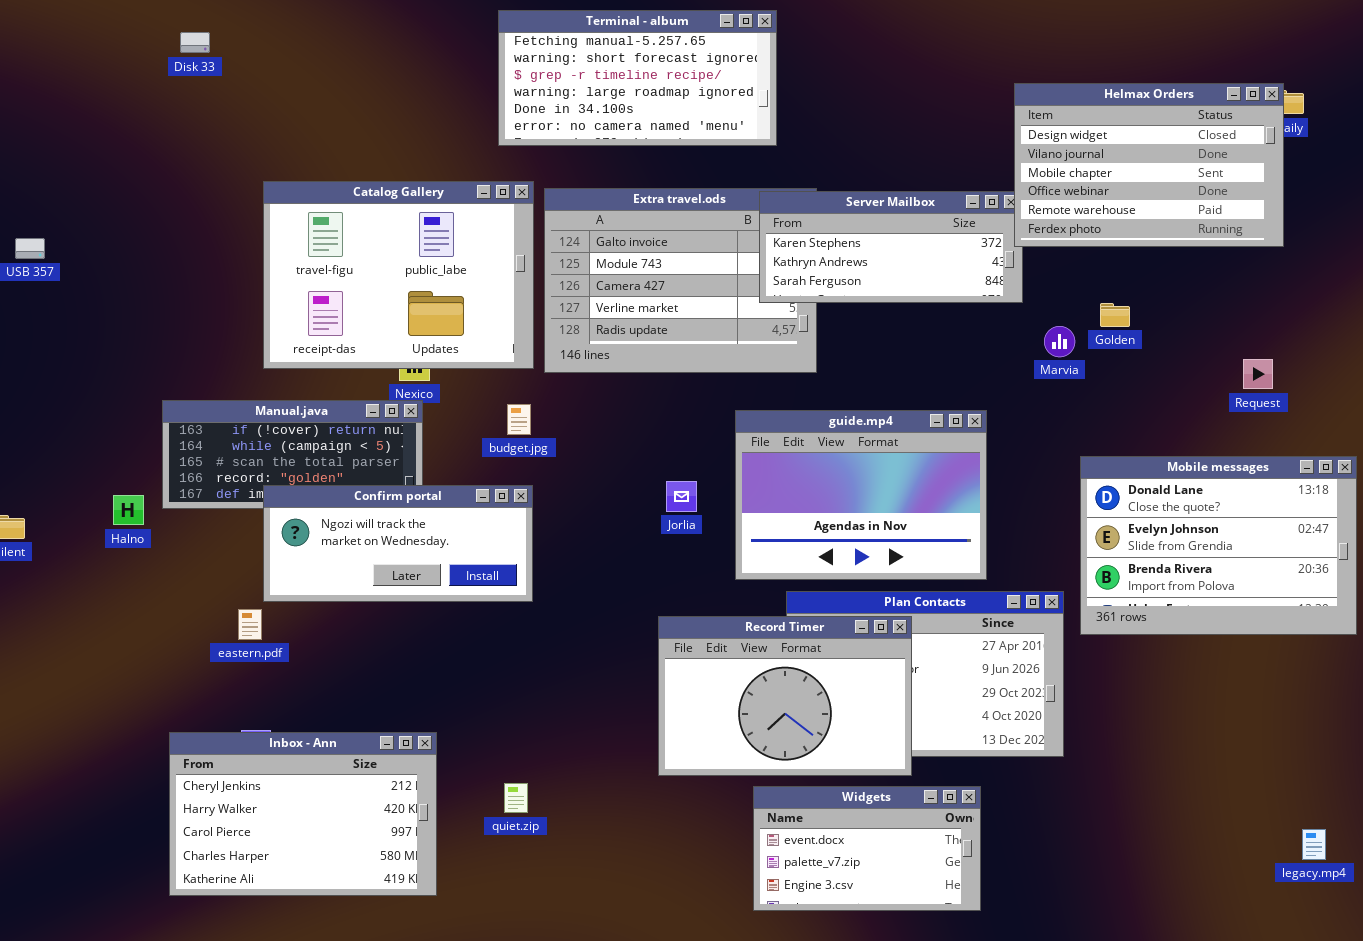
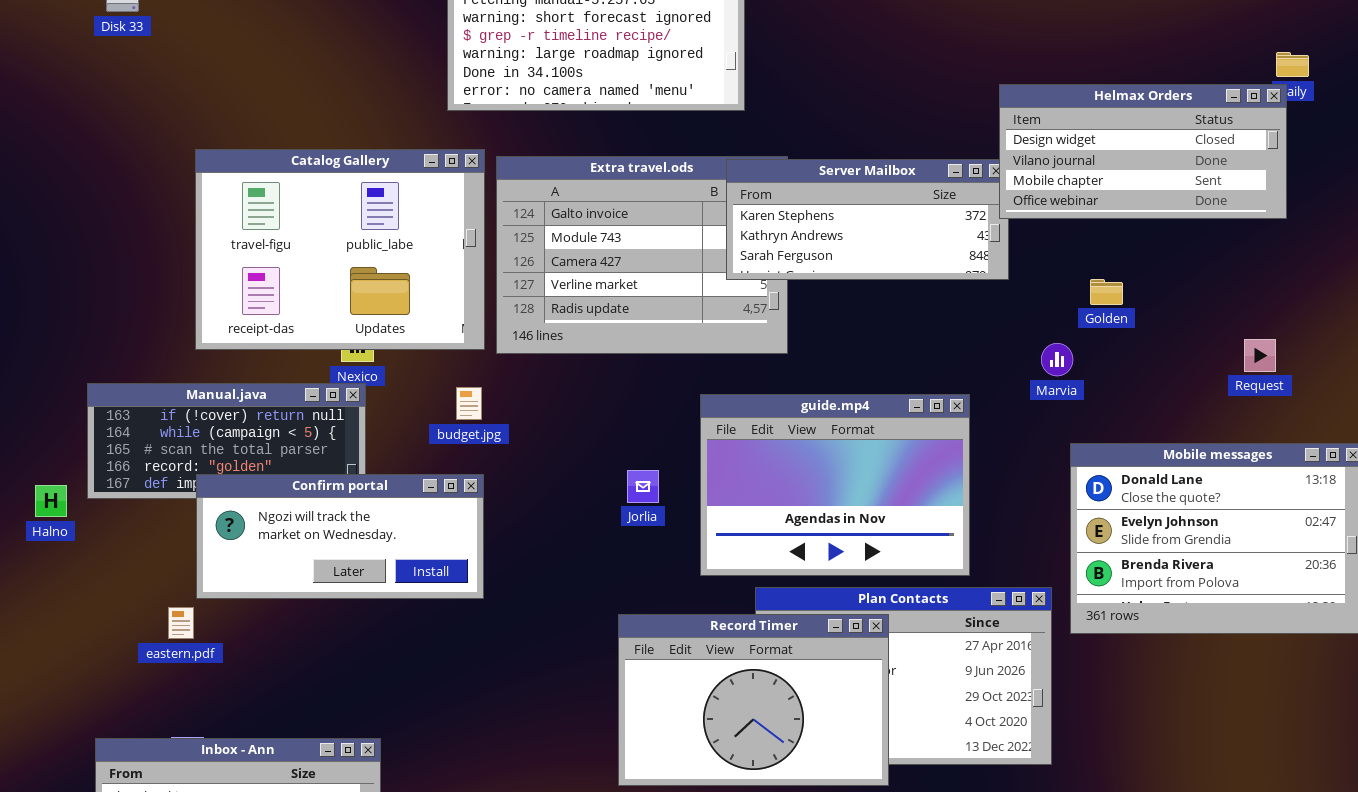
Helmax Orders: [1014,83,1284,247] -> [999,84,1287,219], resized
Marvia: [1044,326,1075,357] -> [1041,343,1073,376], moved

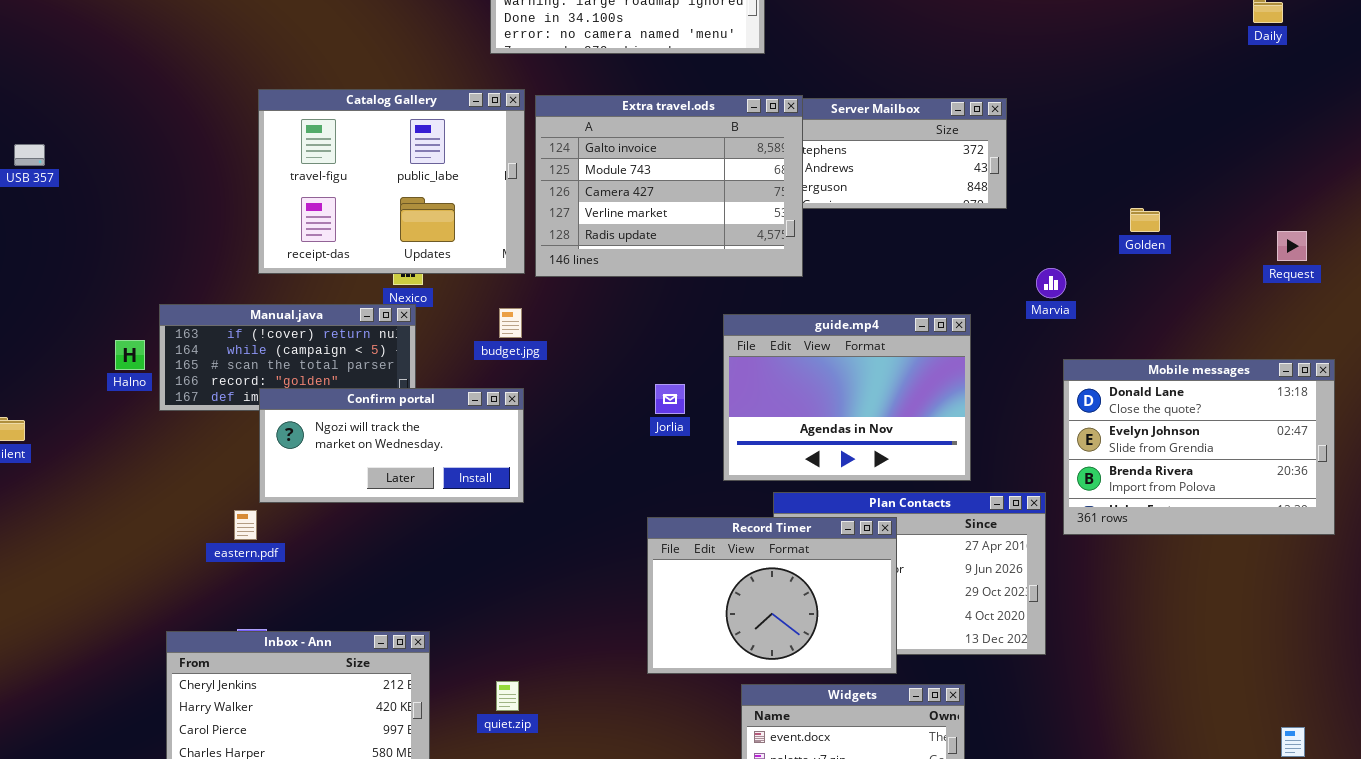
Helmax Orders: [999,84,1287,219] -> none, closed
Extra travel.ods: [496,156,788,354] -> [535,95,803,277], raised
Golden: [1090,279,1123,305] -> [1130,208,1160,232], moved
Request: [1244,339,1276,372] -> [1277,231,1307,261], moved
Halno: [35,485,67,517] -> [115,340,145,370], moved

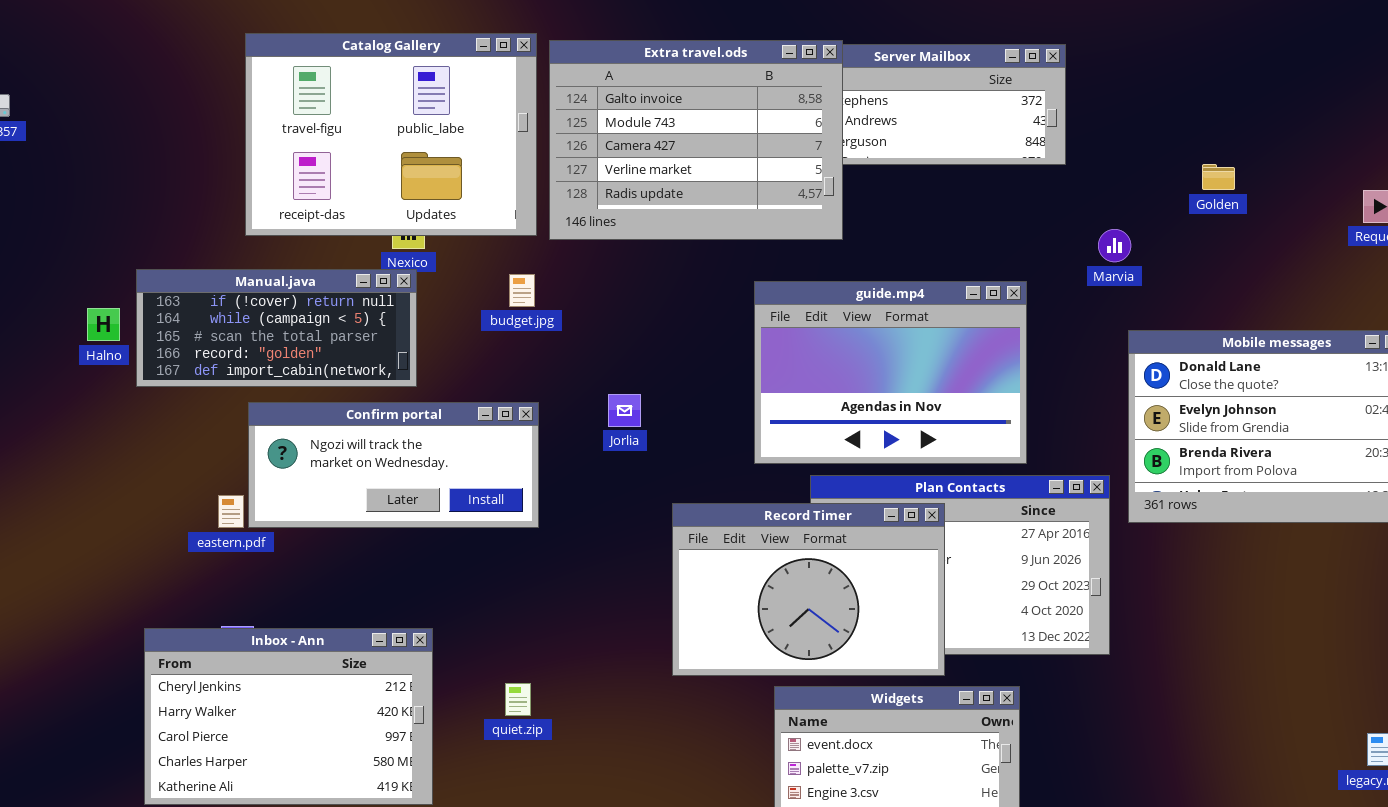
Jorlia: [655,384,685,414] -> [608,394,641,427], moved
Confirm portal: [259,388,524,503] -> [248,402,539,528], moved

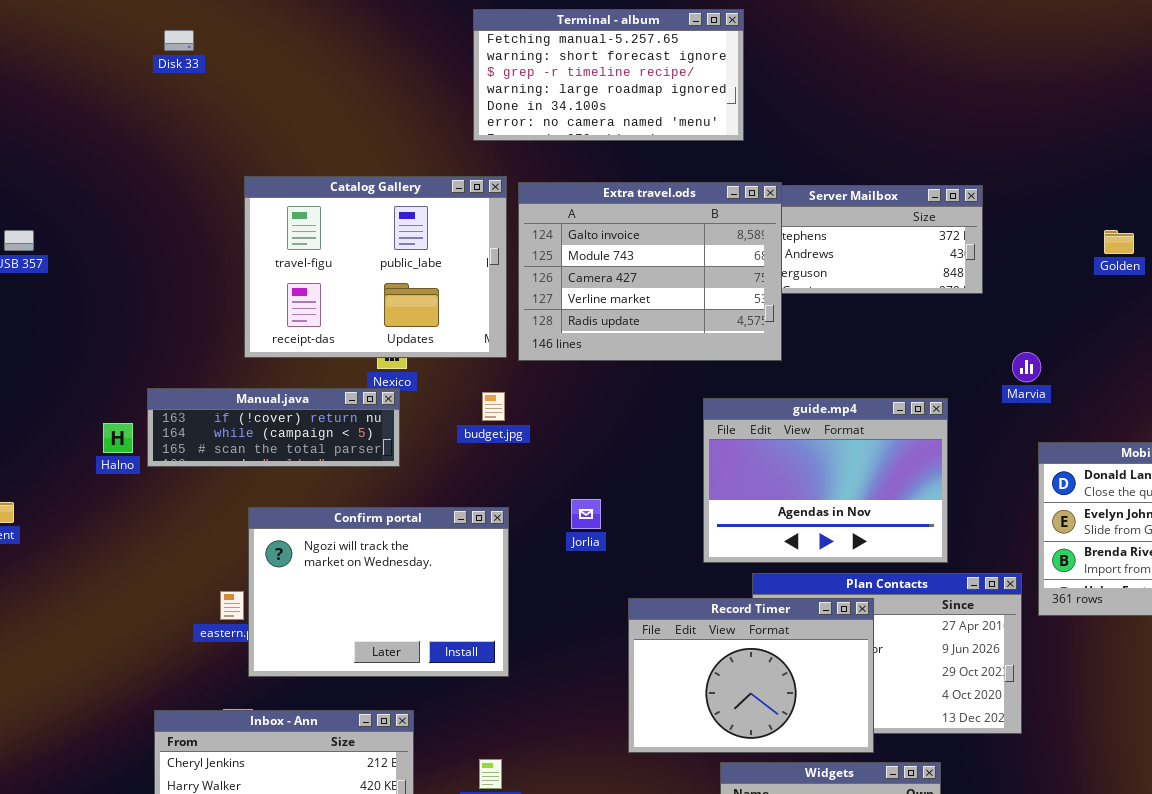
Golden: [1202,164,1235,190] -> [1104,230,1134,254], moved
Manual.java: [136,269,417,387] -> [147,388,400,467], resized
Confirm portal: [248,402,539,528] -> [248,507,509,677], resized

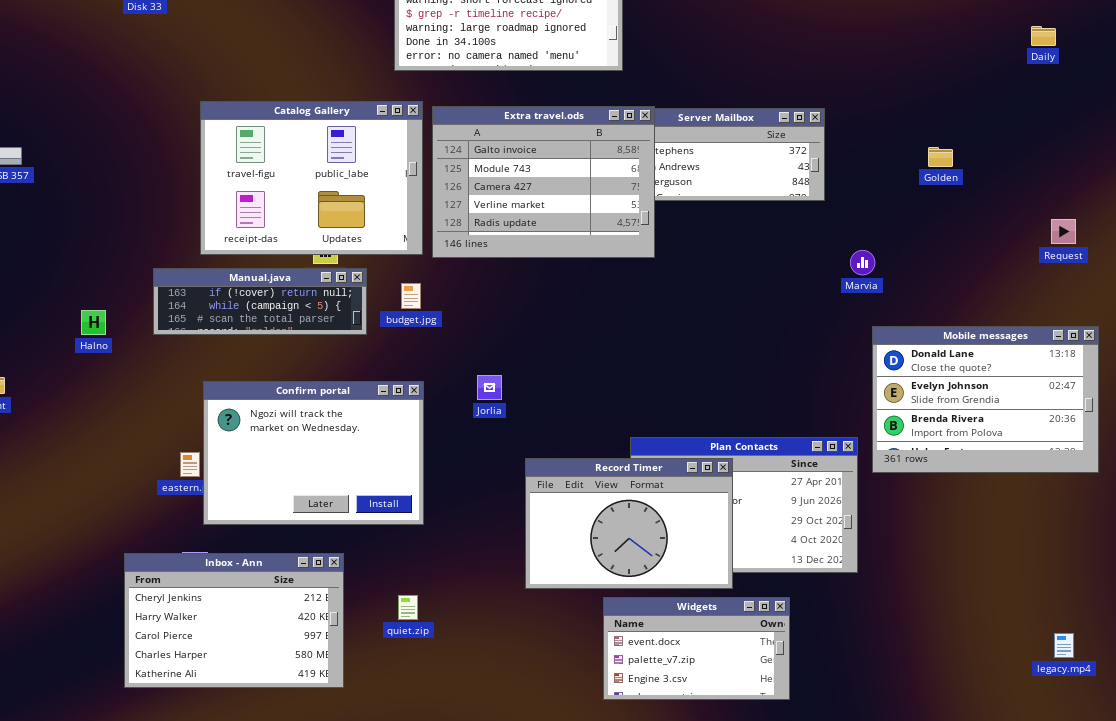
Manual.java: [147,388,400,467] -> [153,268,367,335], moved
guide.mp4: [703,398,948,563] -> none, closed

